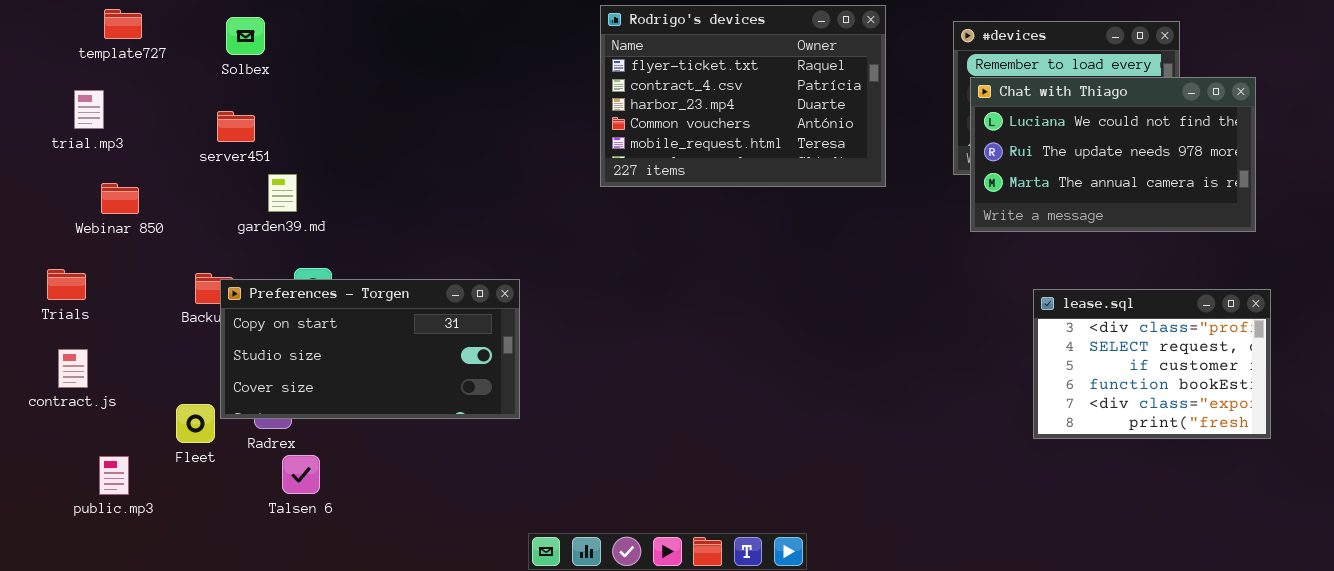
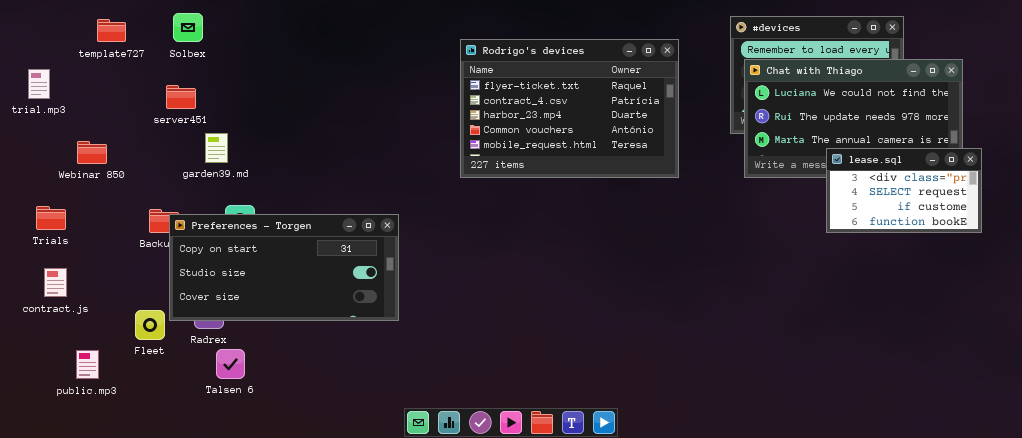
Rodrigo's devices: [600,5,886,187] -> [460,39,679,178], moved
template727: [104,9,142,39] -> [97,19,126,42], moved
trial.mp3: [74,90,104,129] -> [28,69,50,99], moved
lease.sql: [1033,289,1271,439] -> [826,148,982,233], moved, resized

